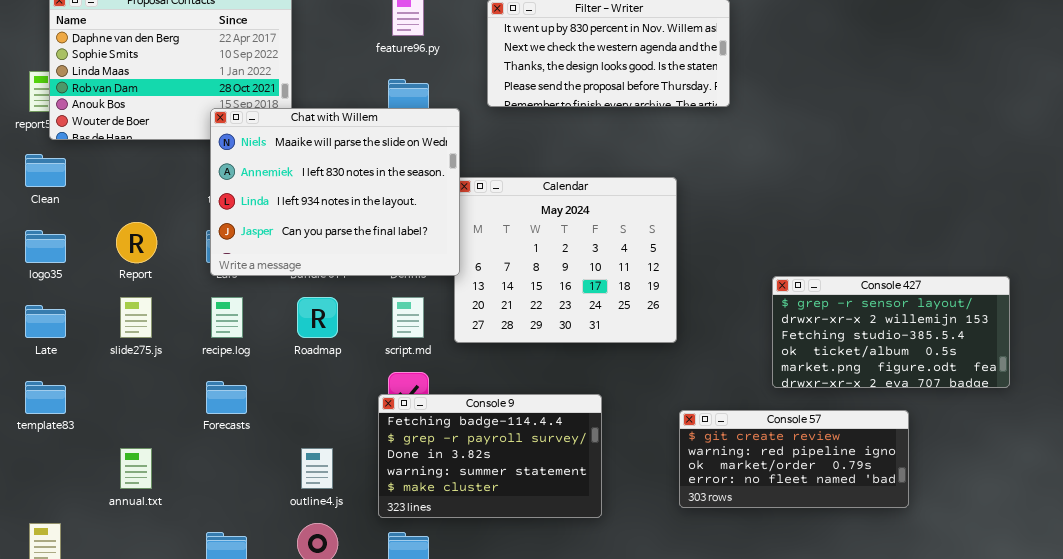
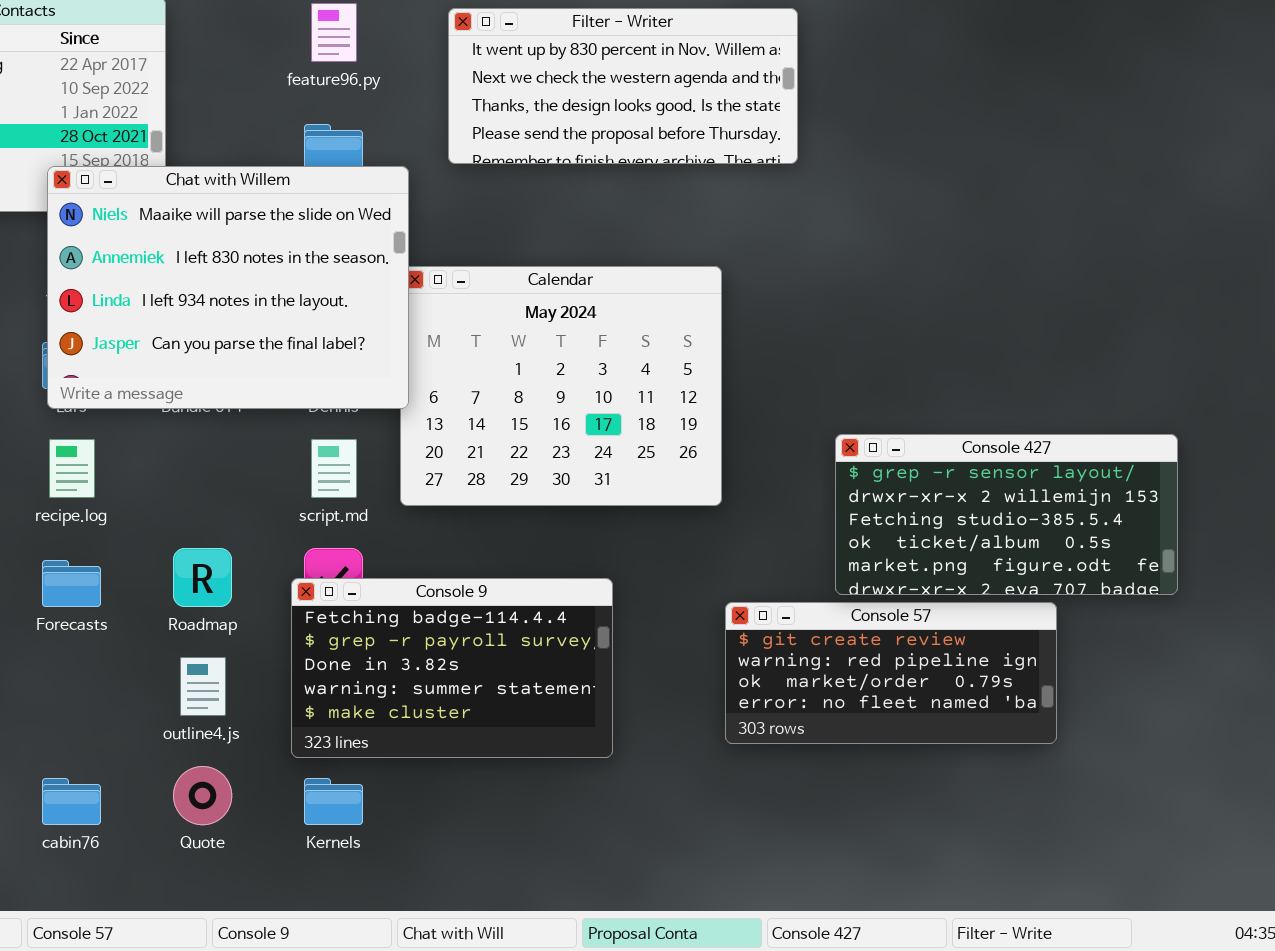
Console 427: [772,276,1010,388] -> [835,434,1178,595], moved
Roadmap: [297,297,338,338] -> [173,548,232,607], moved

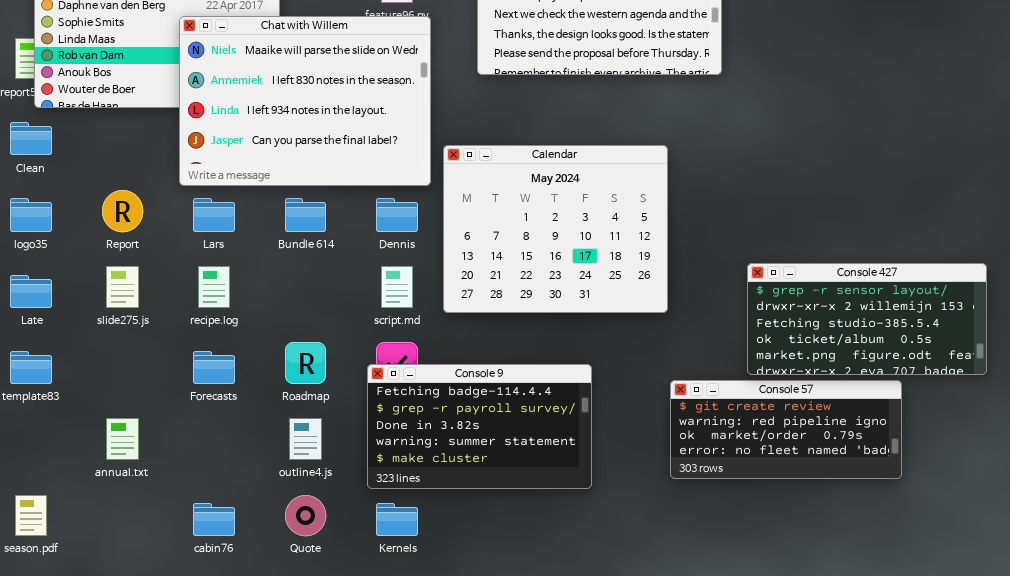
Chat with Willem: [47,166,409,409] -> [179,16,431,186], moved

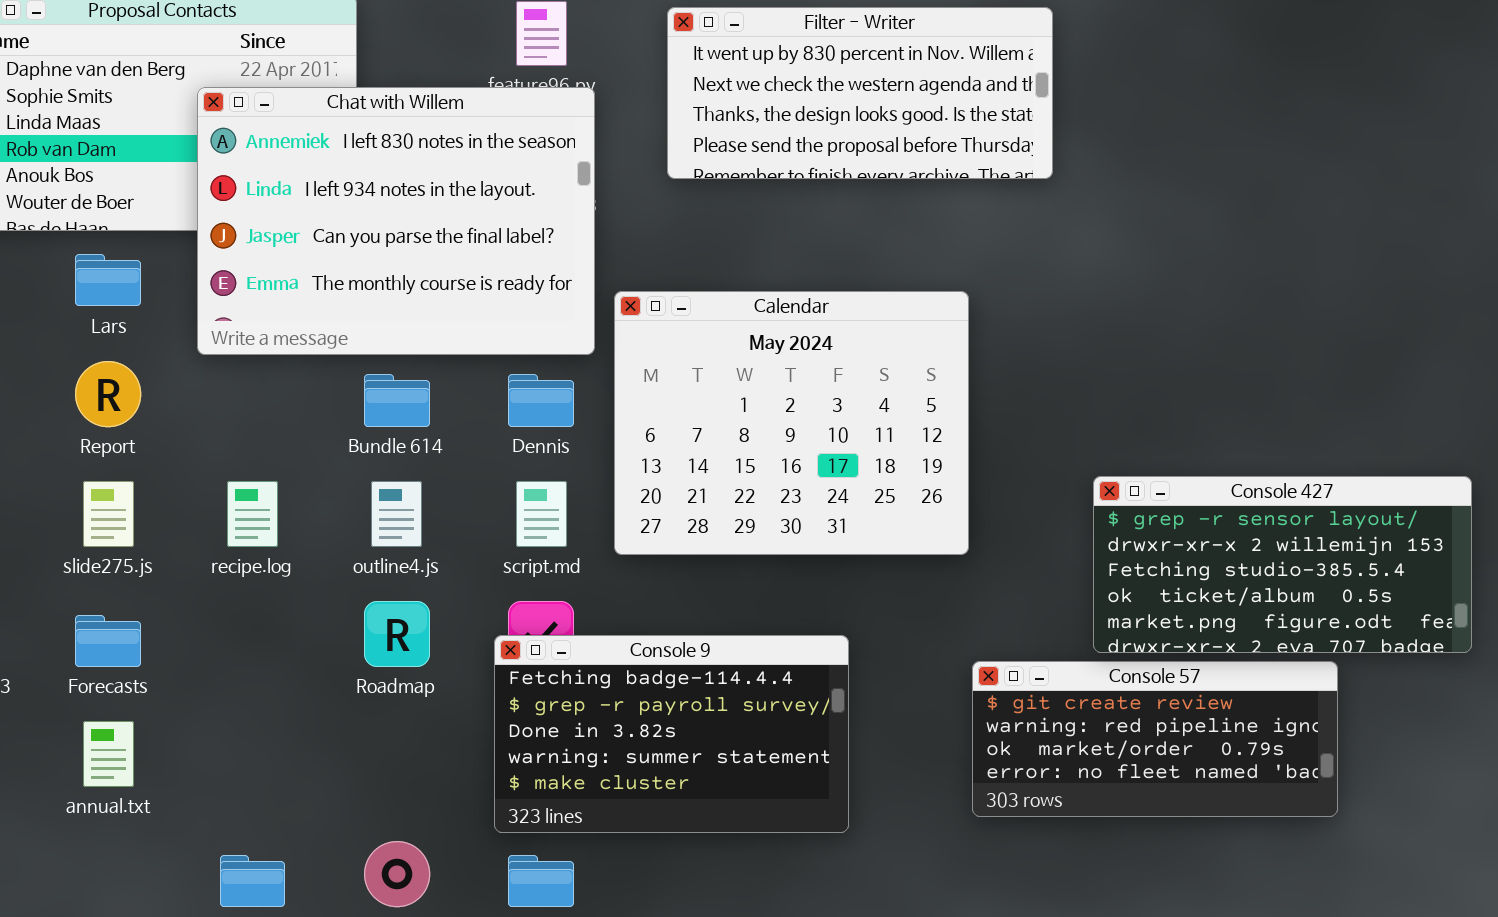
Chat with Willem: [179,16,431,186] -> [197,87,595,355], scrolled down 1 row
Lars: [193,198,235,232] -> [75,254,141,306], moved
Forecasts: [193,351,235,384] -> [75,615,141,667], moved
outline4.js: [289,418,322,460] -> [371,481,422,547], moved

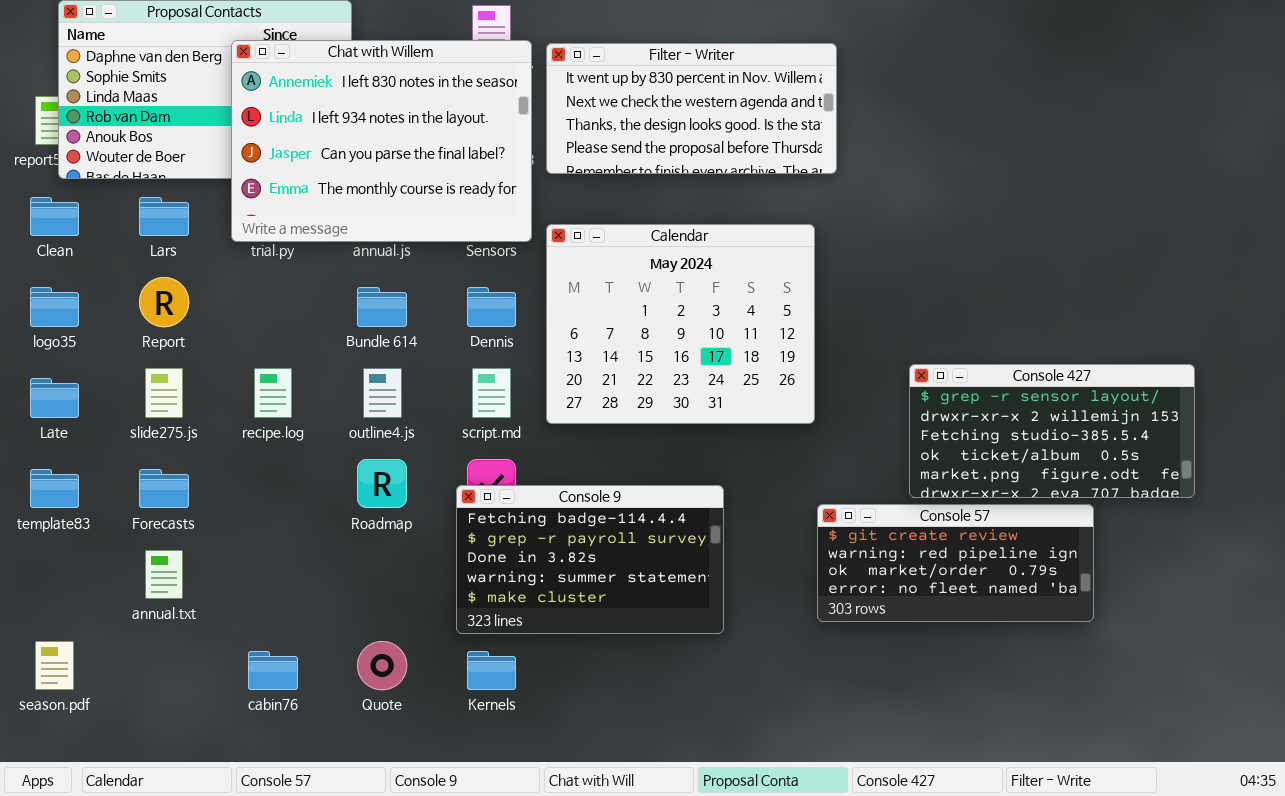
Filter - Writer: [667,7,1053,179] -> [546,43,837,174], moved
Chat with Willem: [197,87,595,355] -> [231,40,532,242], moved

